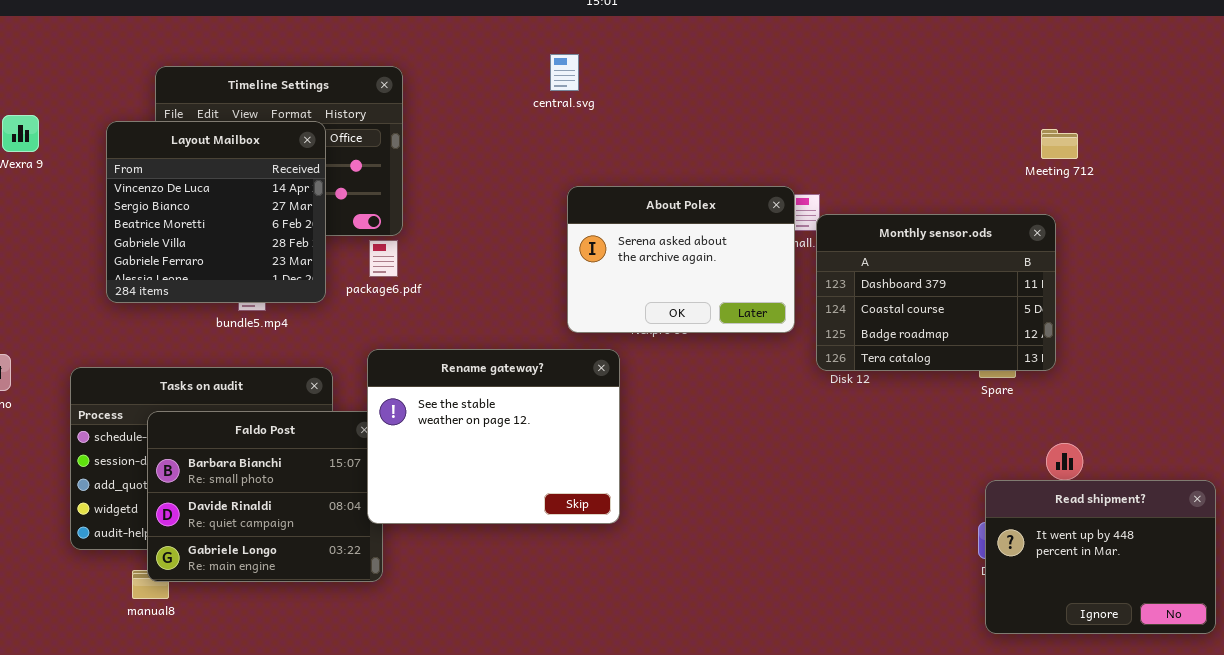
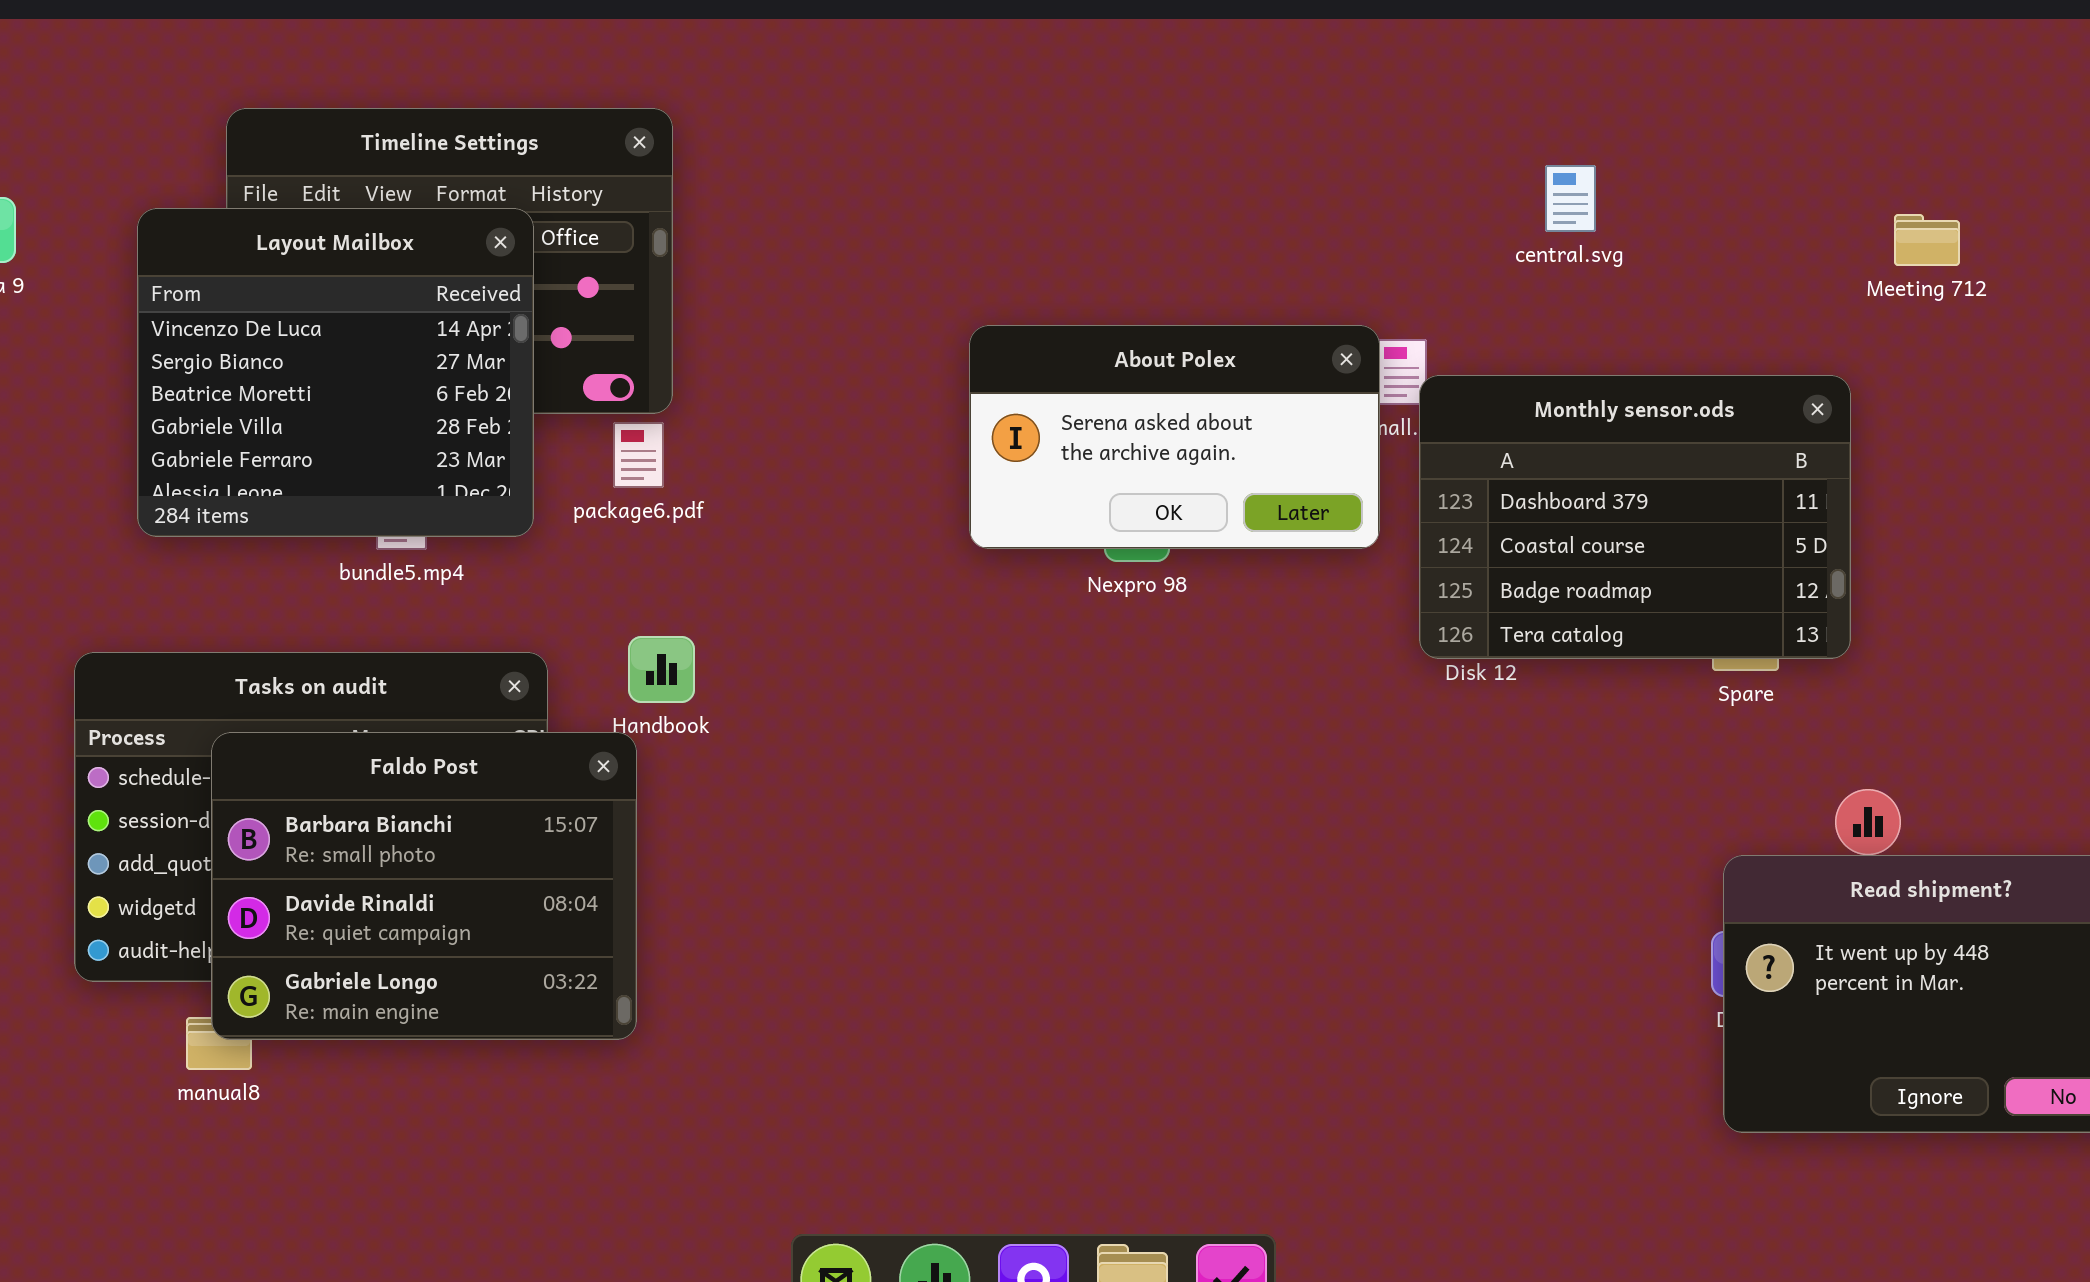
central.svg: [550,54,579,91] -> [1545,165,1596,232], moved
Meeting 712: [1041,129,1078,159] -> [1894,214,1960,266], moved
About Polex: [567,186,795,333] -> [969,325,1380,549], resized
Rename gateway?: [367,349,620,524] -> none, closed

